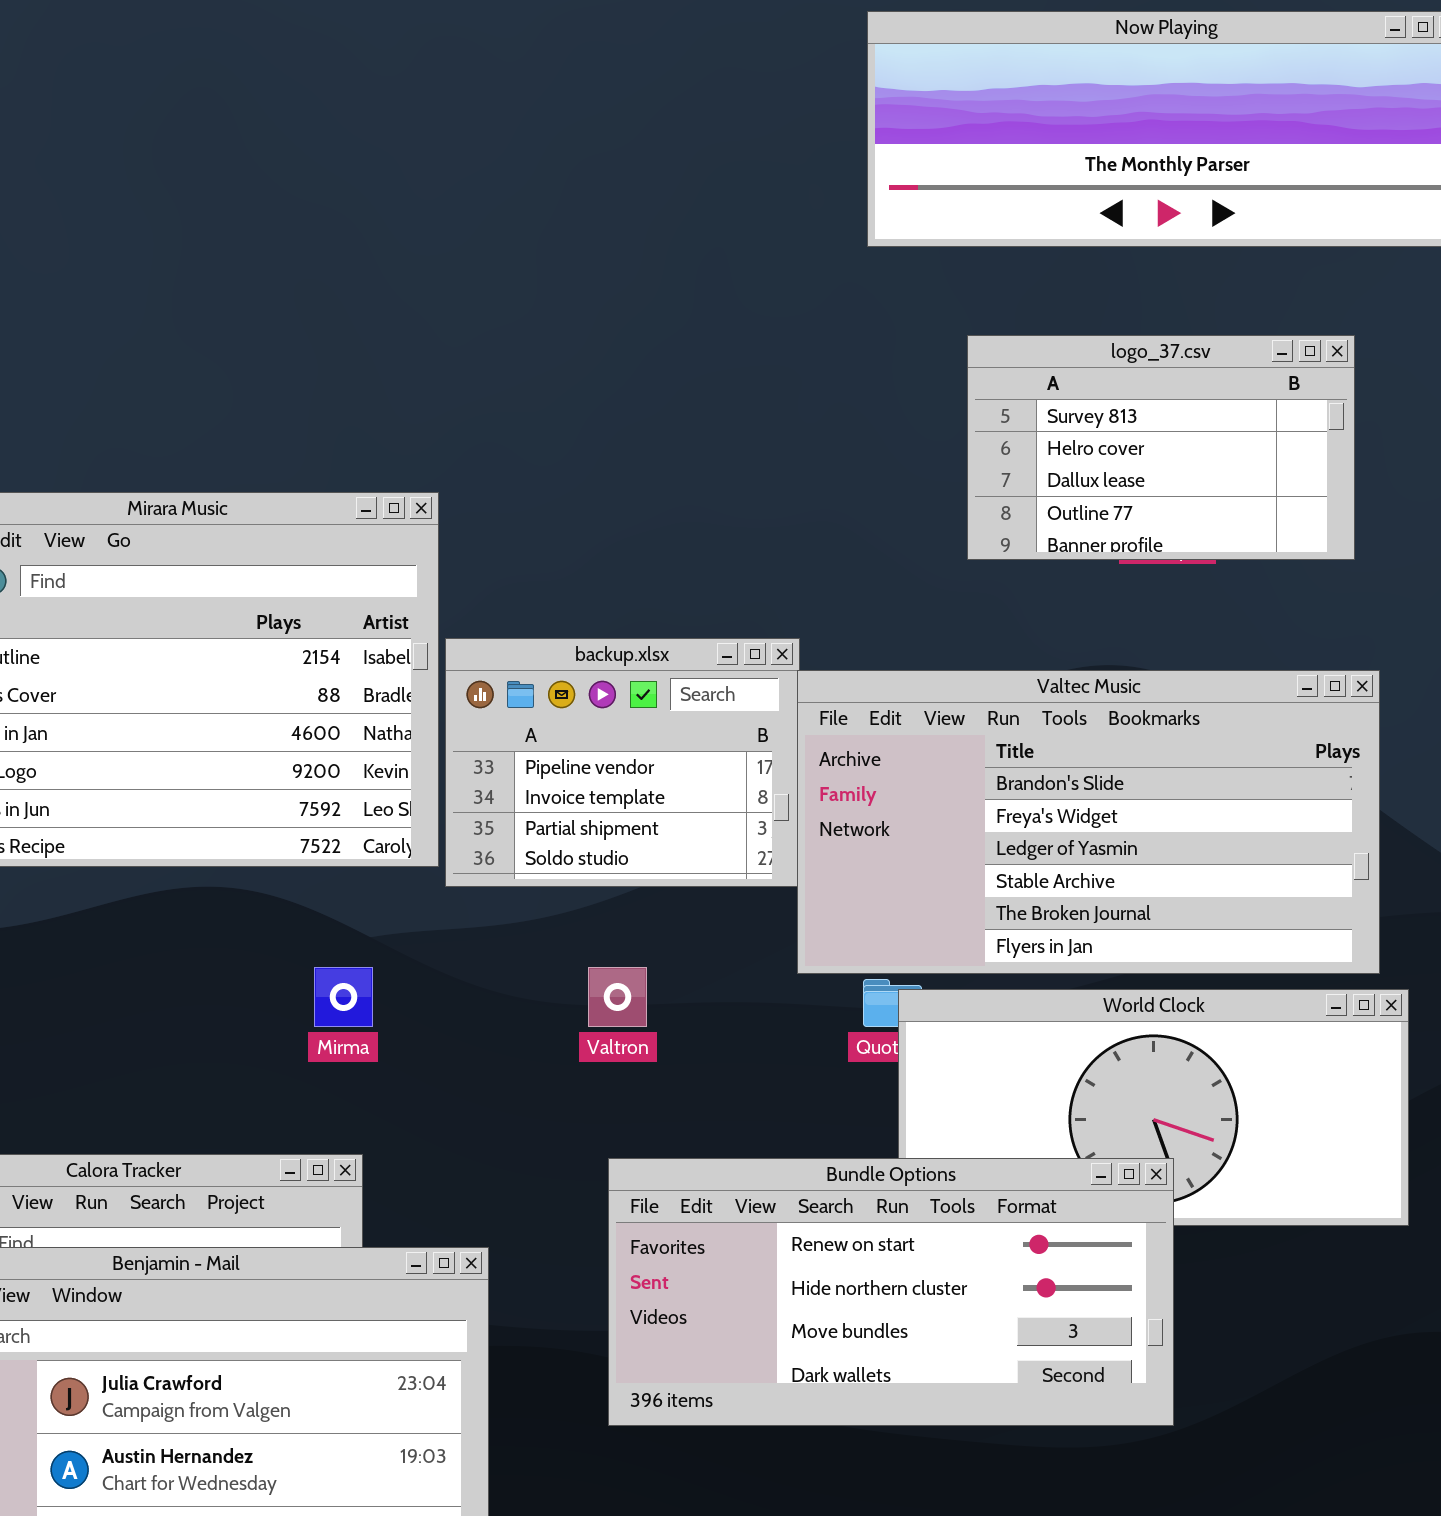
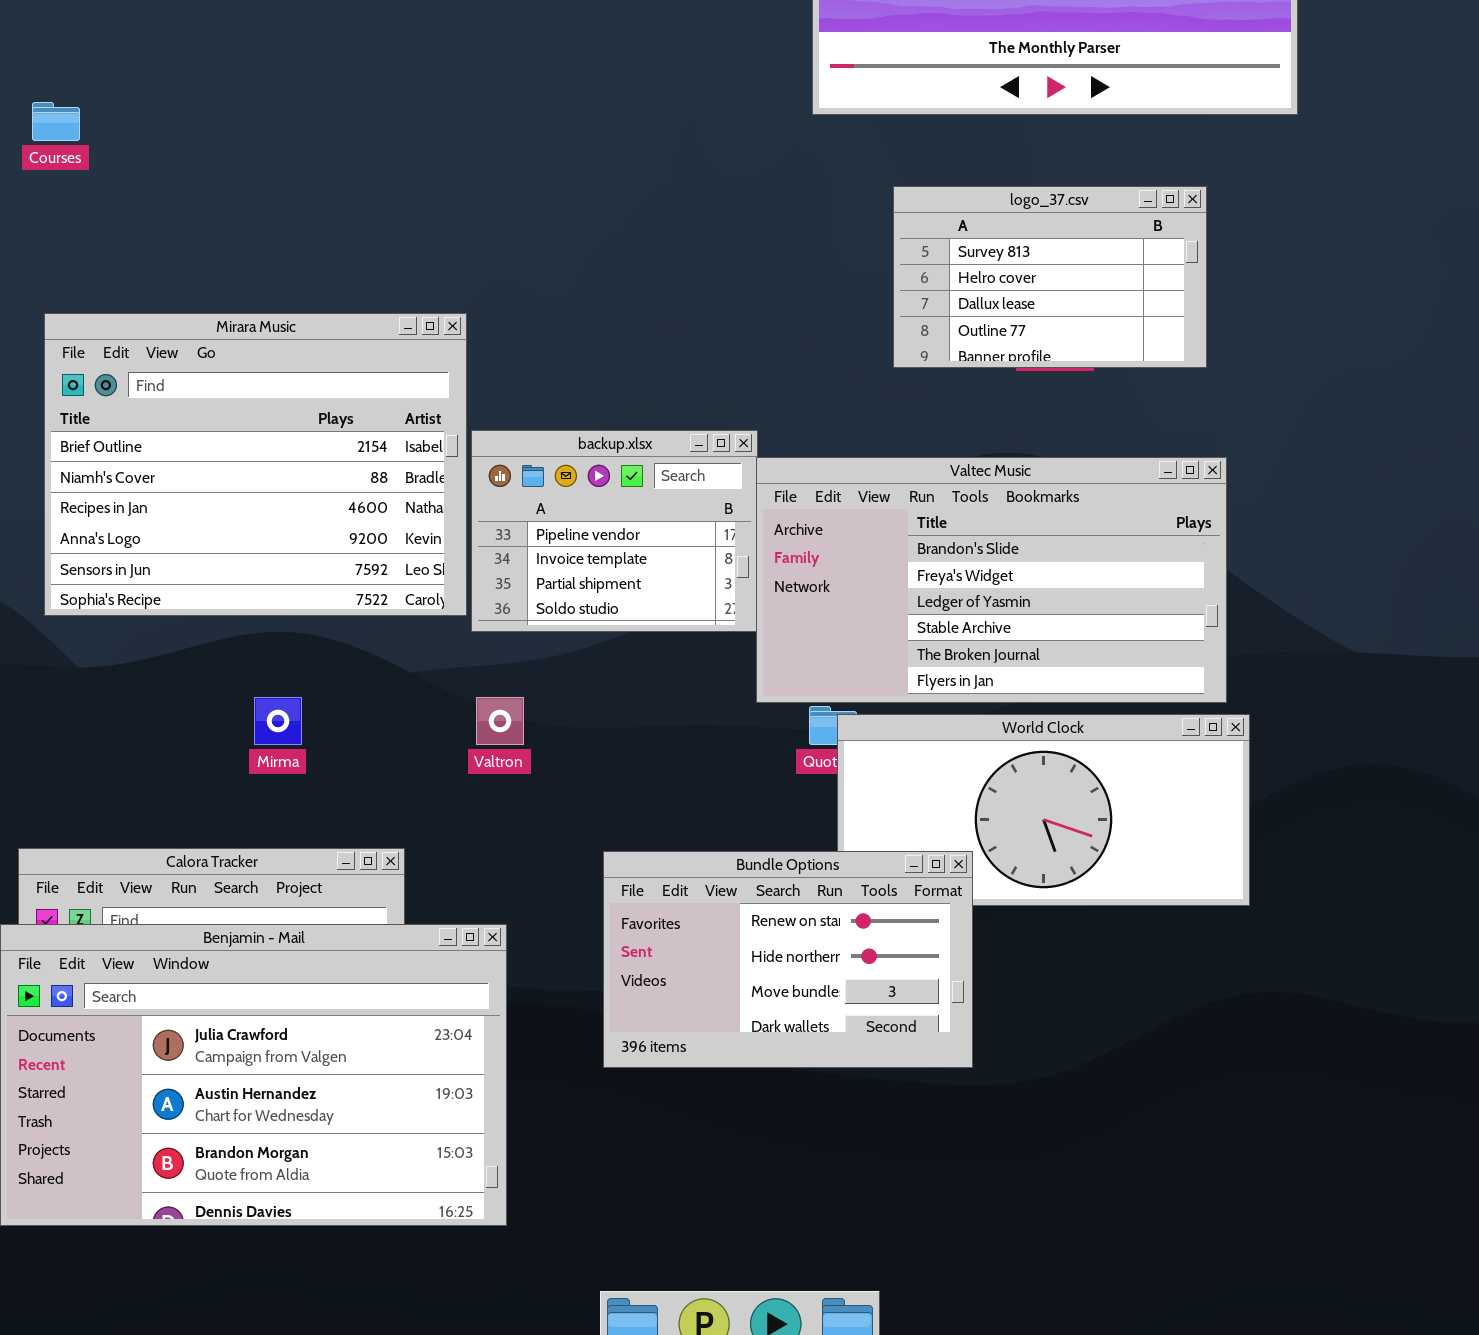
Mirma: [314,967,373,1027] -> [254,697,302,745], moved
Valtron: [588,967,647,1027] -> [476,697,524,745], moved
Bundle Options: [608,1158,1174,1426] -> [603,851,973,1068], resized

